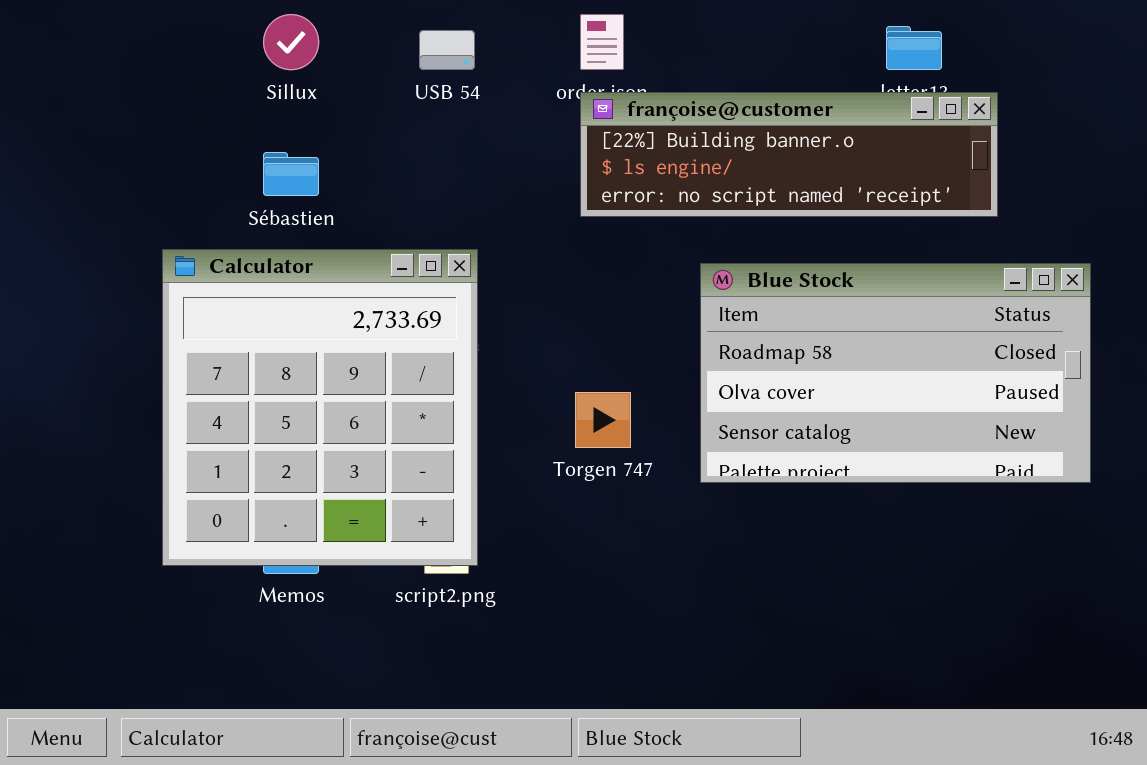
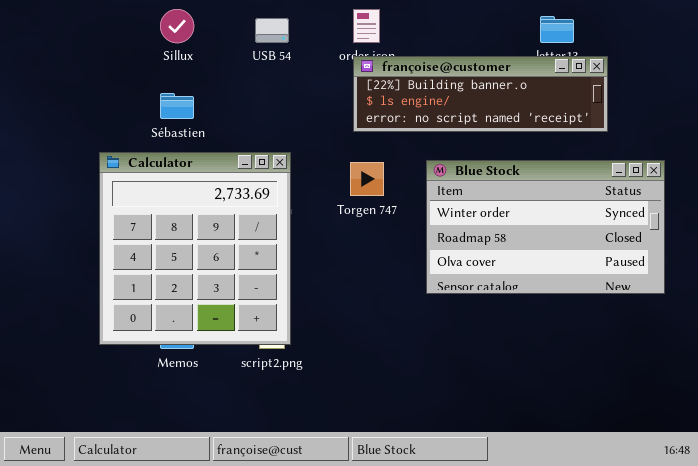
Blue Stock: [700,263,1091,483] -> [426,160,665,294], scrolled up 1 row
Torgen 747: [575,392,631,448] -> [350,162,384,196], moved

